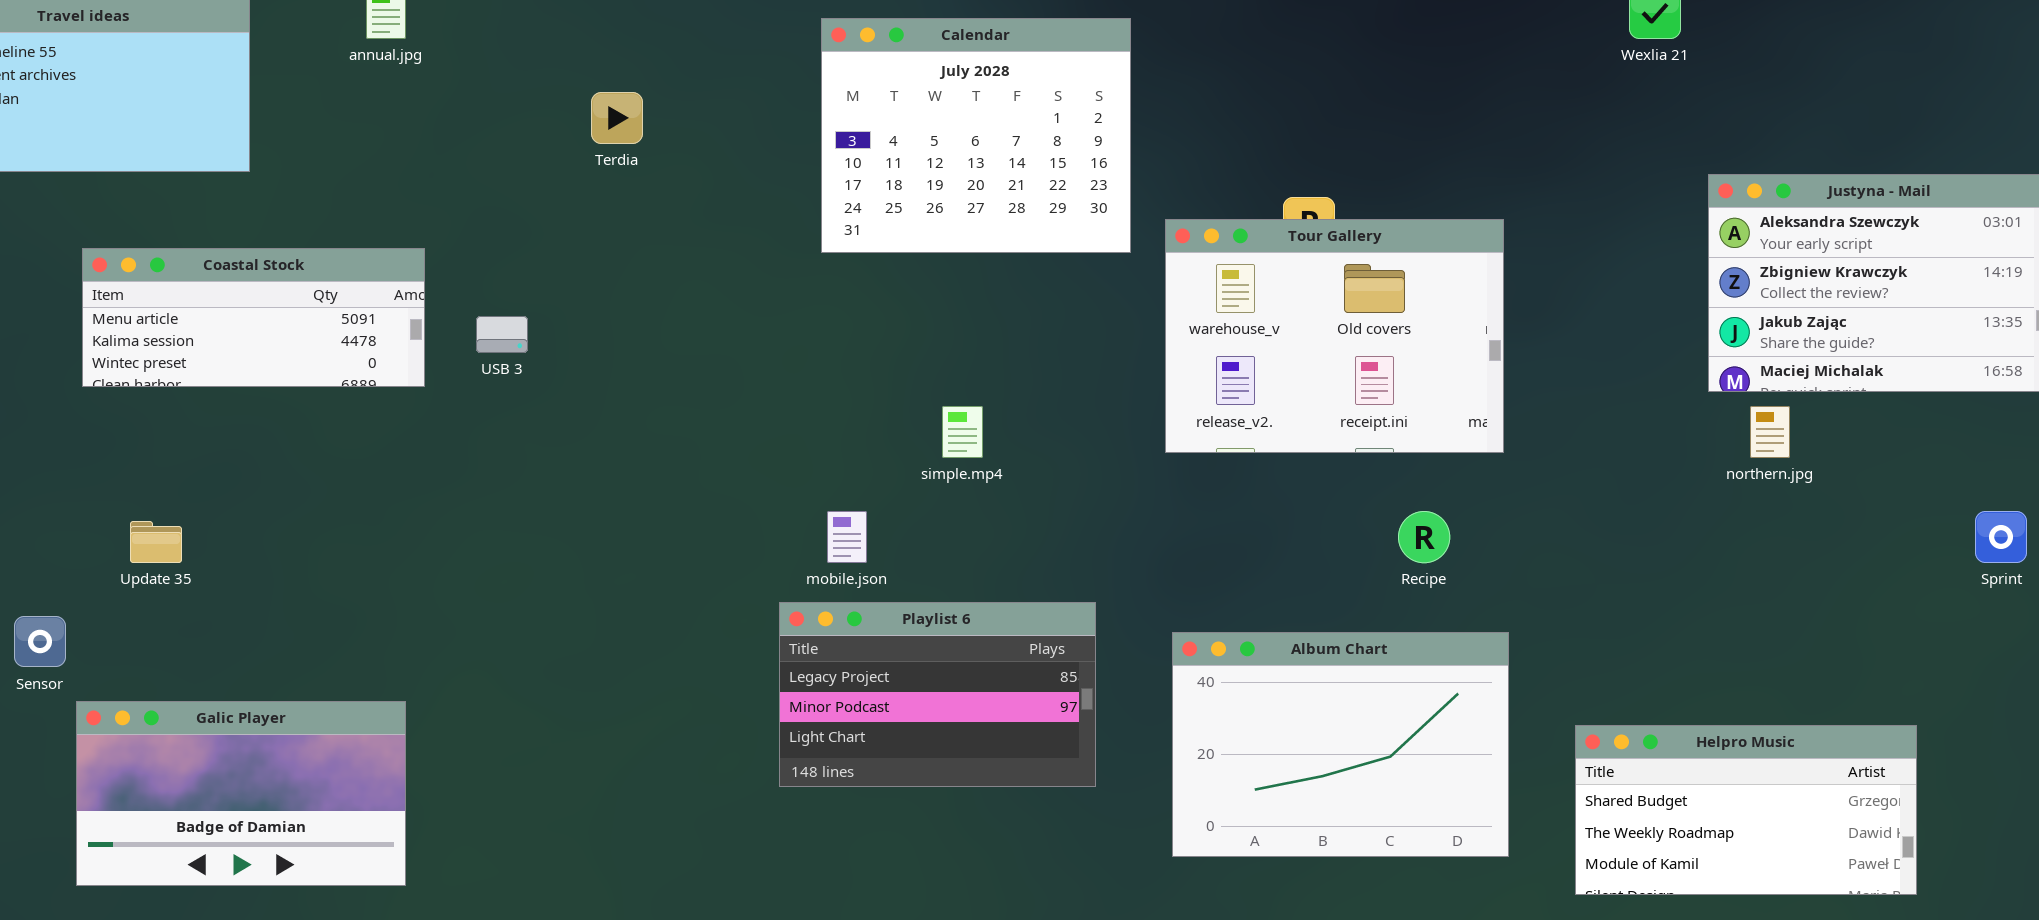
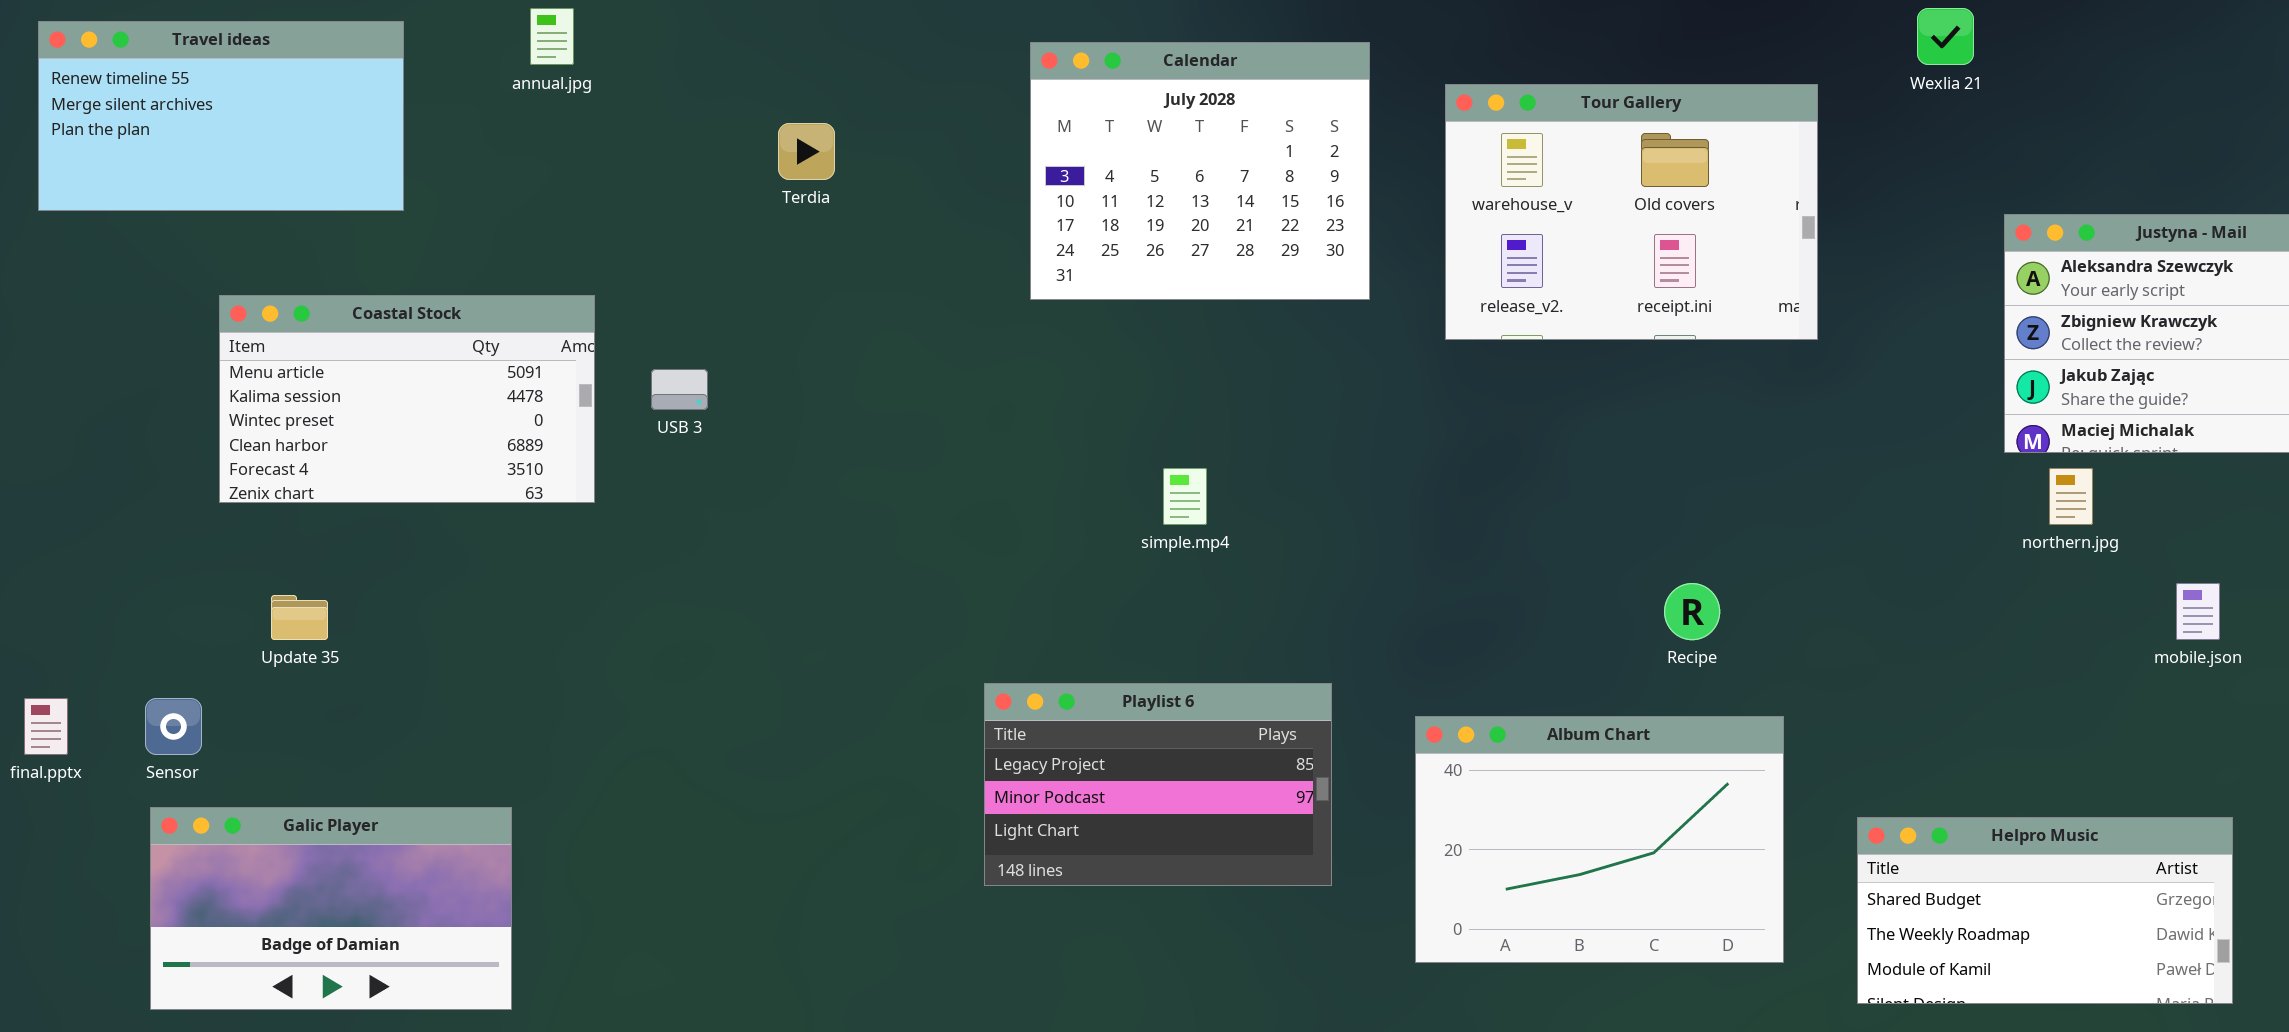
Tour Gallery: [1165,219,1504,453] -> [1445,84,1818,340], moved
Coastal Stock: [82,248,425,387] -> [219,295,595,503], resized
mobile.json: [827,511,867,563] -> [2176,583,2220,640], moved
Galic Player: [76,701,406,886] -> [150,807,512,1010], moved

